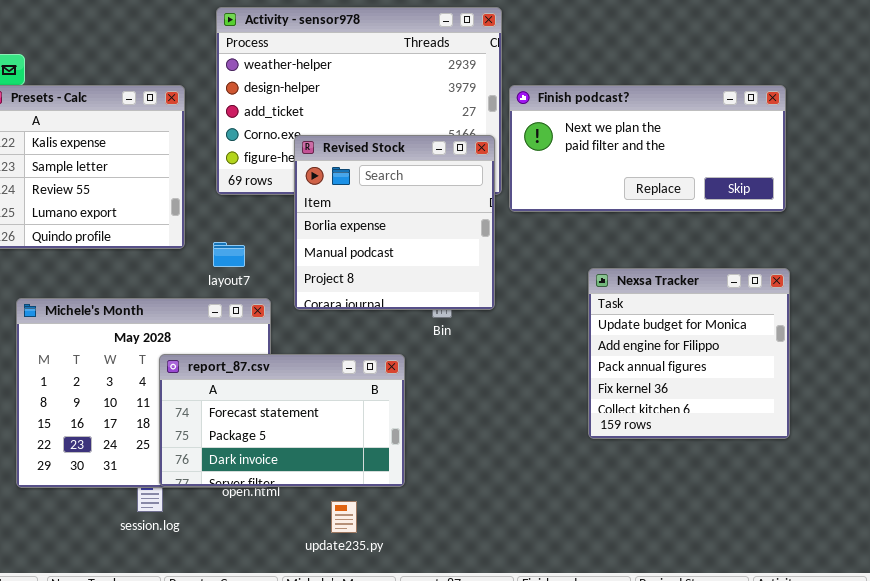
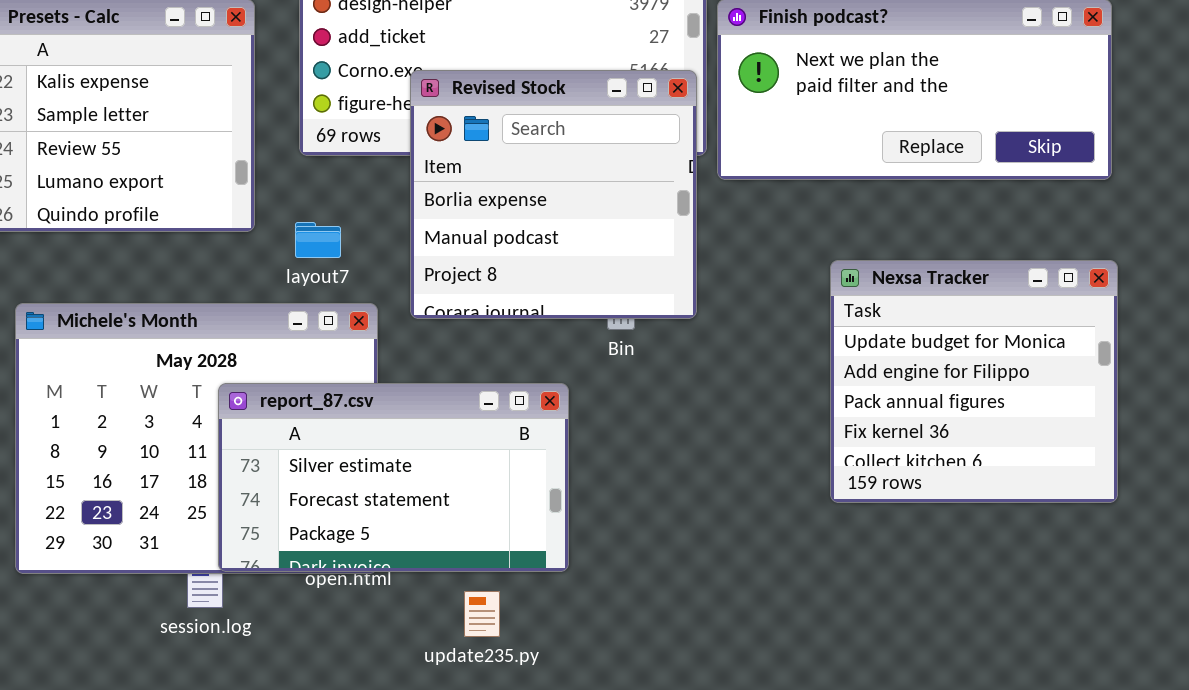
report_87.csv: [159,354,405,487] -> [218,383,569,572], scrolled up 1 row

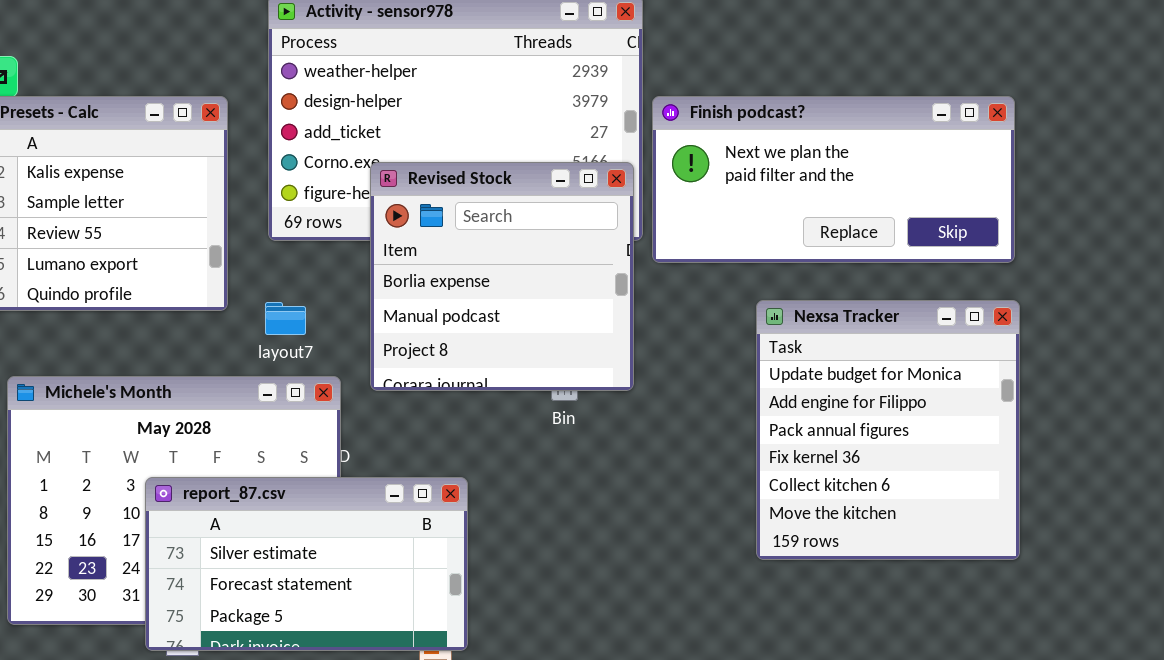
Nexsa Tracker: [830,260,1118,503] -> [756,300,1020,560], resized
report_87.csv: [218,383,569,572] -> [145,477,468,651], moved

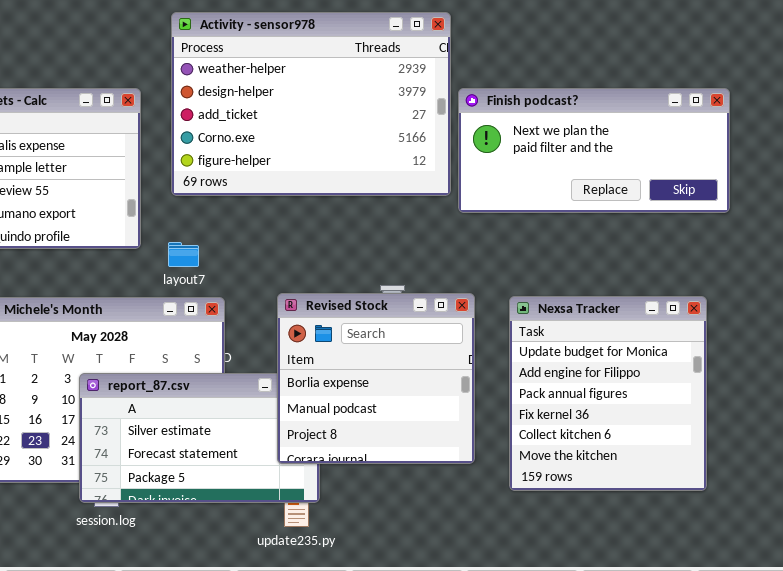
Revised Stock: [370,162,634,391] -> [277,293,475,464], moved
Nexsa Tracker: [756,300,1020,560] -> [509,296,707,491], moved

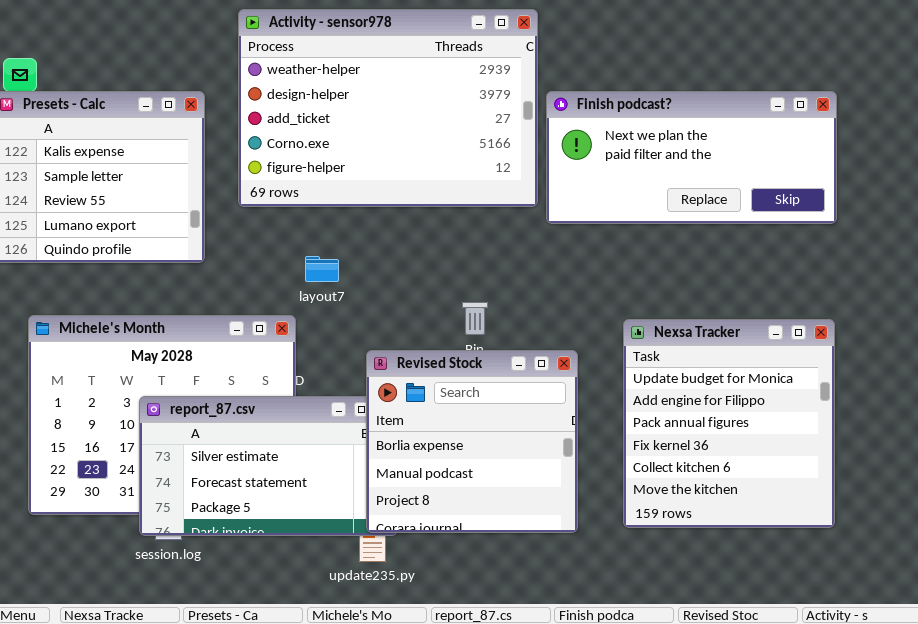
layout7: [168,242,199,267] -> [305,256,339,282], moved
Revised Stock: [277,293,475,464] -> [366,350,578,533], moved
Nexsa Tracker: [509,296,707,491] -> [623,319,835,528], moved

